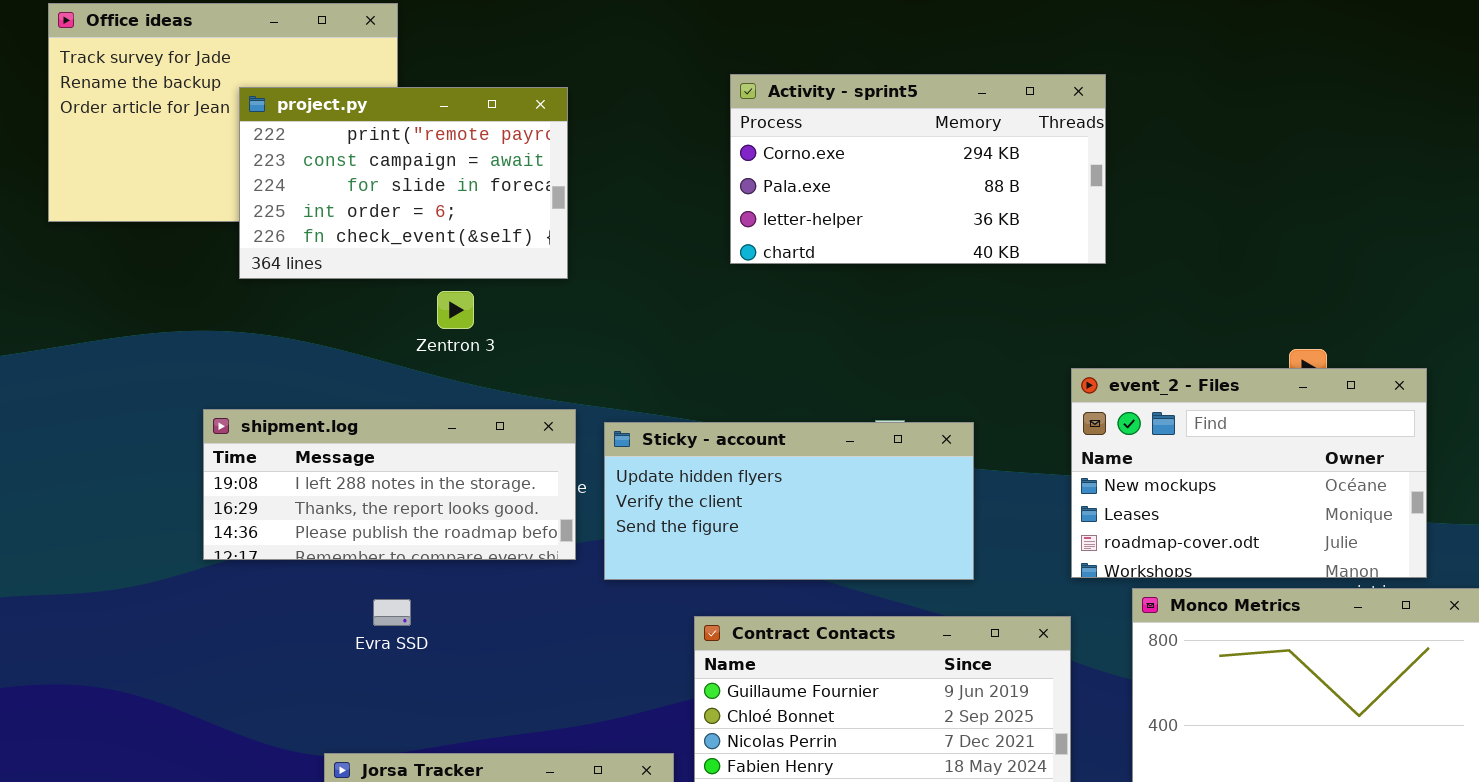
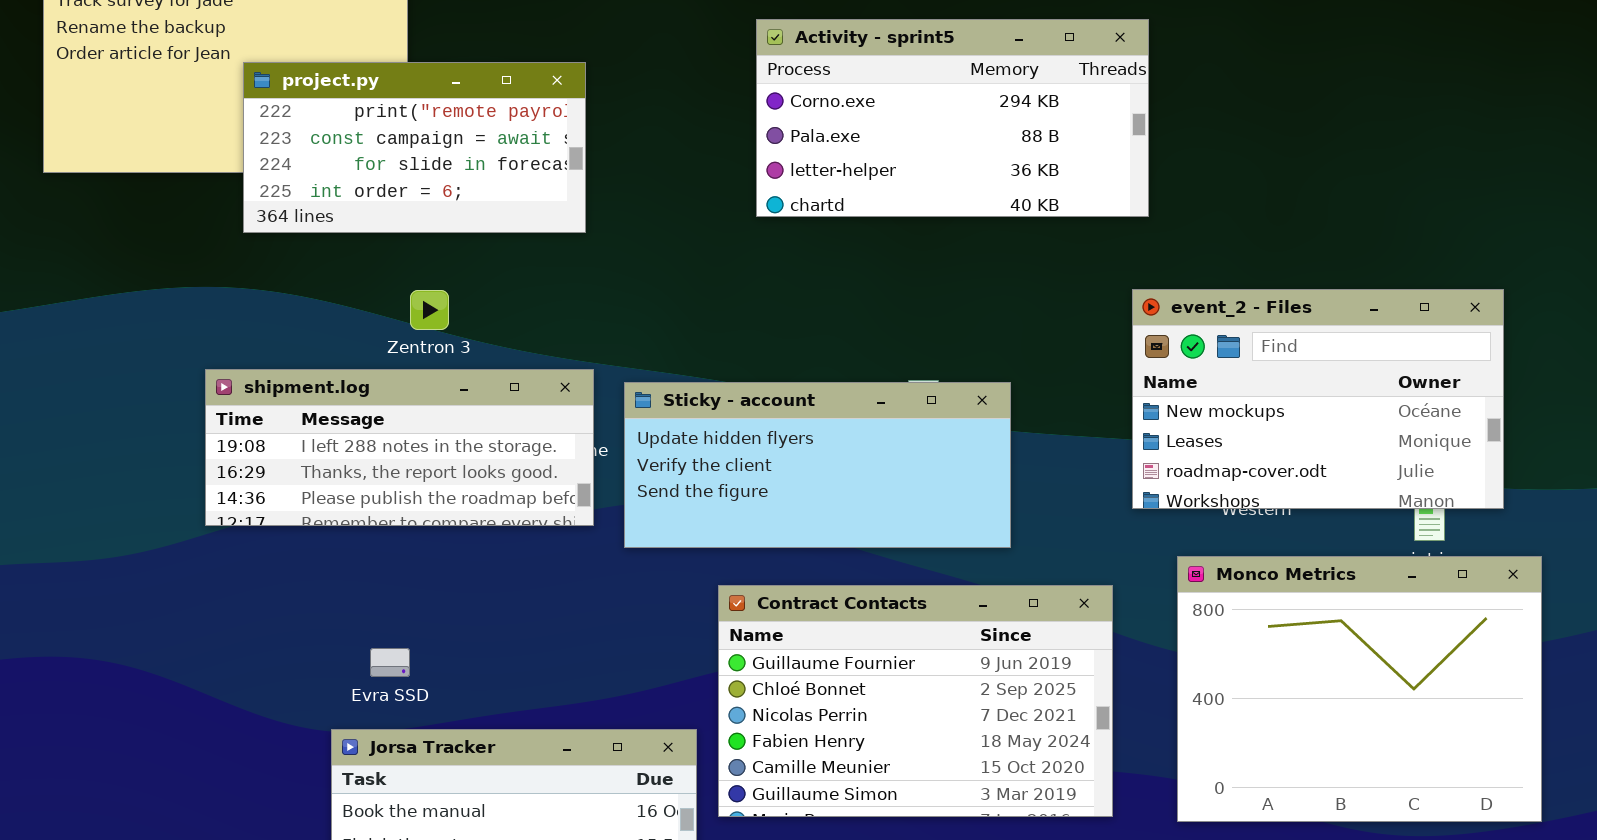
project.py: [239,87,568,279] -> [243,62,586,233], resized
Zentron 3: [437,291,474,329] -> [410,290,449,330], moved
event_2 - Files: [1071,368,1427,578] -> [1132,289,1504,509], moved
Evra SSD: [373,599,411,626] -> [370,648,410,677], moved

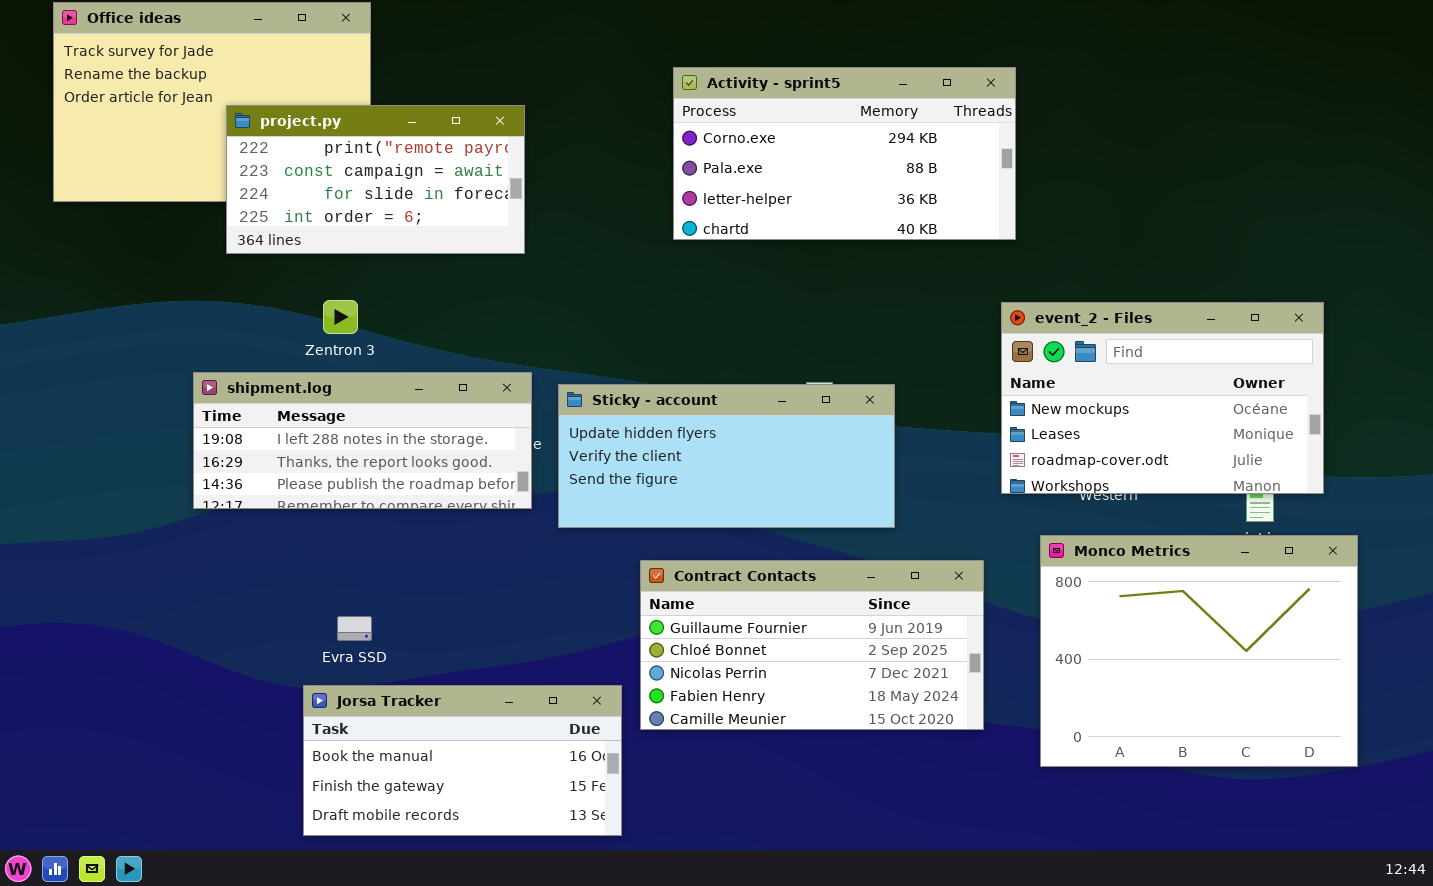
Zentron 3: [410,290,449,330] -> [323,300,358,334], moved
Contract Contacts: [718,585,1113,817] -> [640,560,984,730], resized

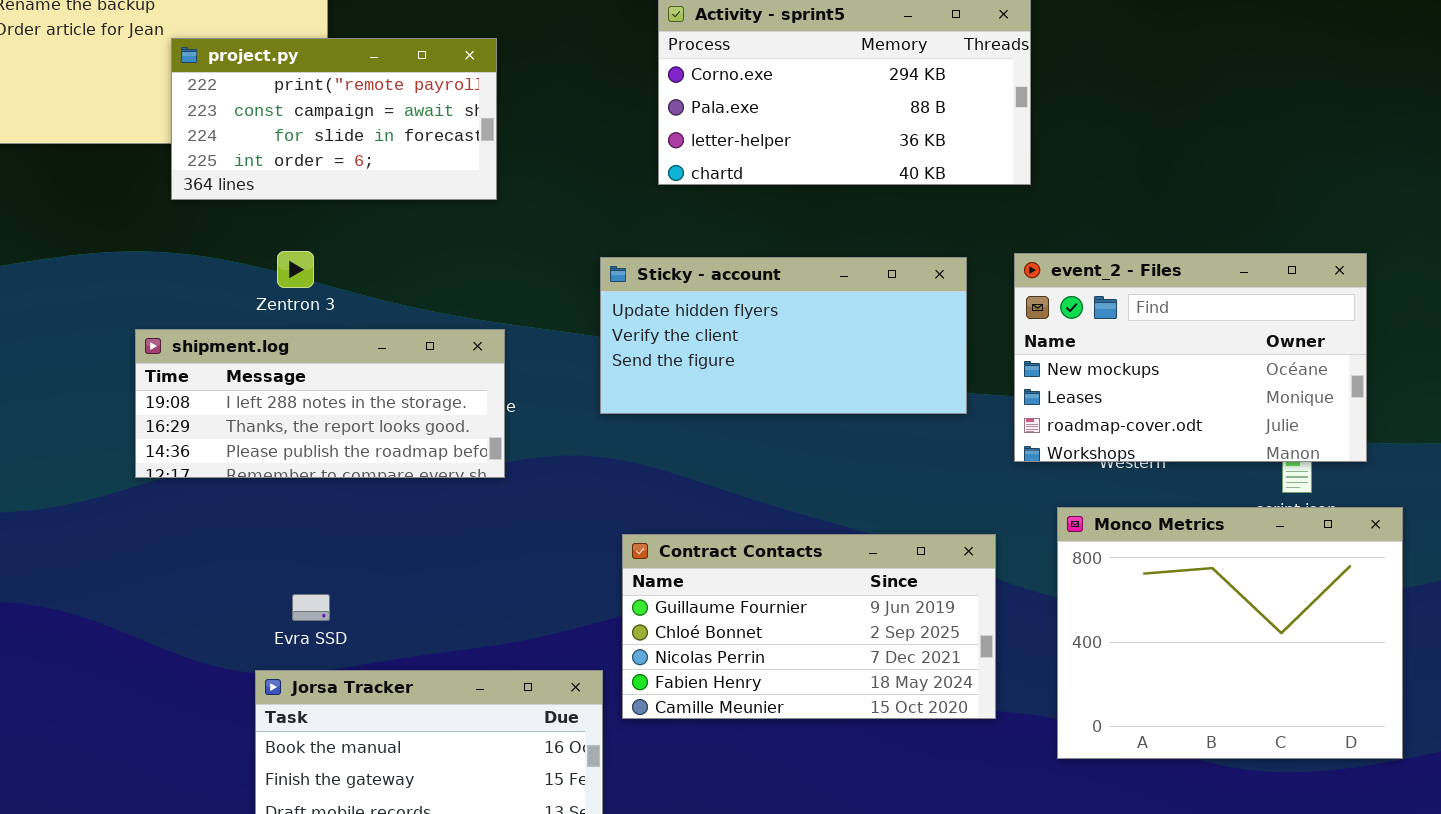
Sticky - account: [558,384,895,528] -> [600,257,967,414], moved

